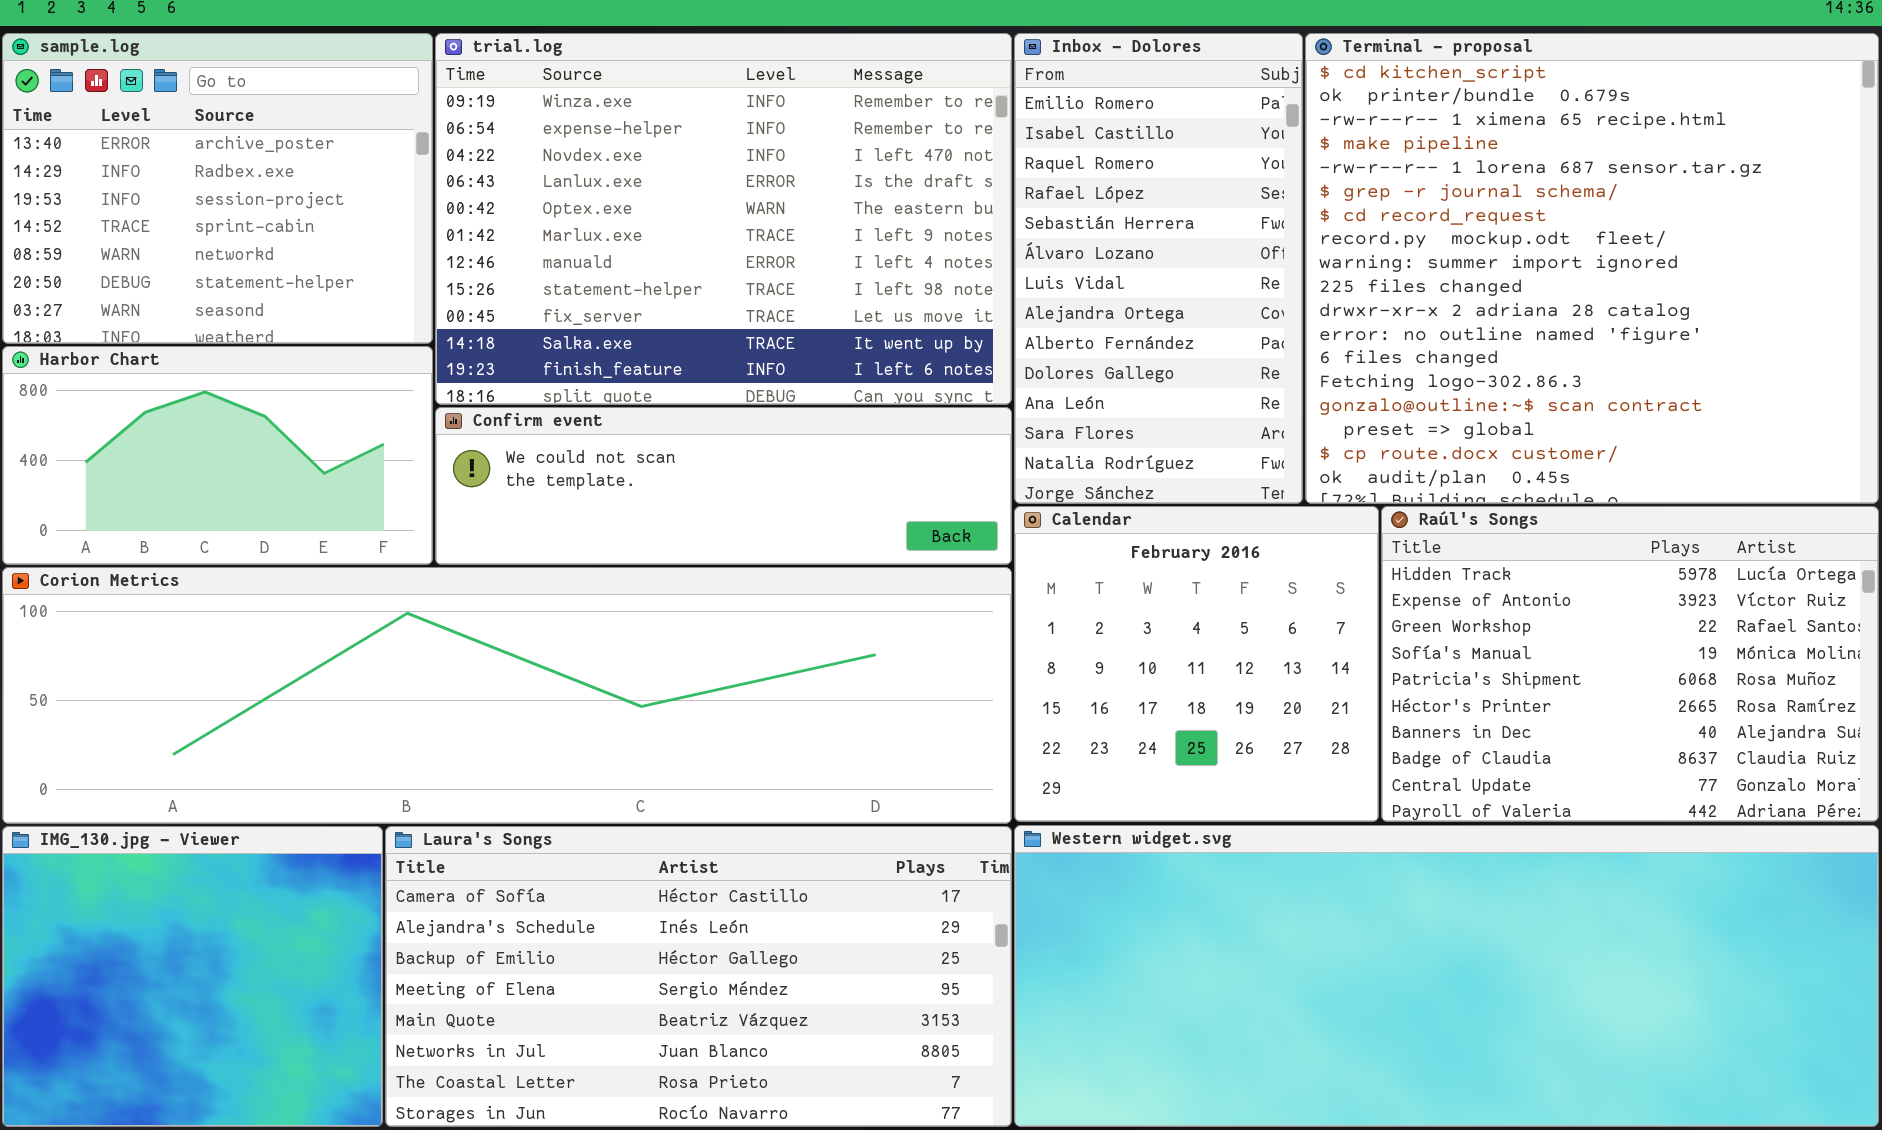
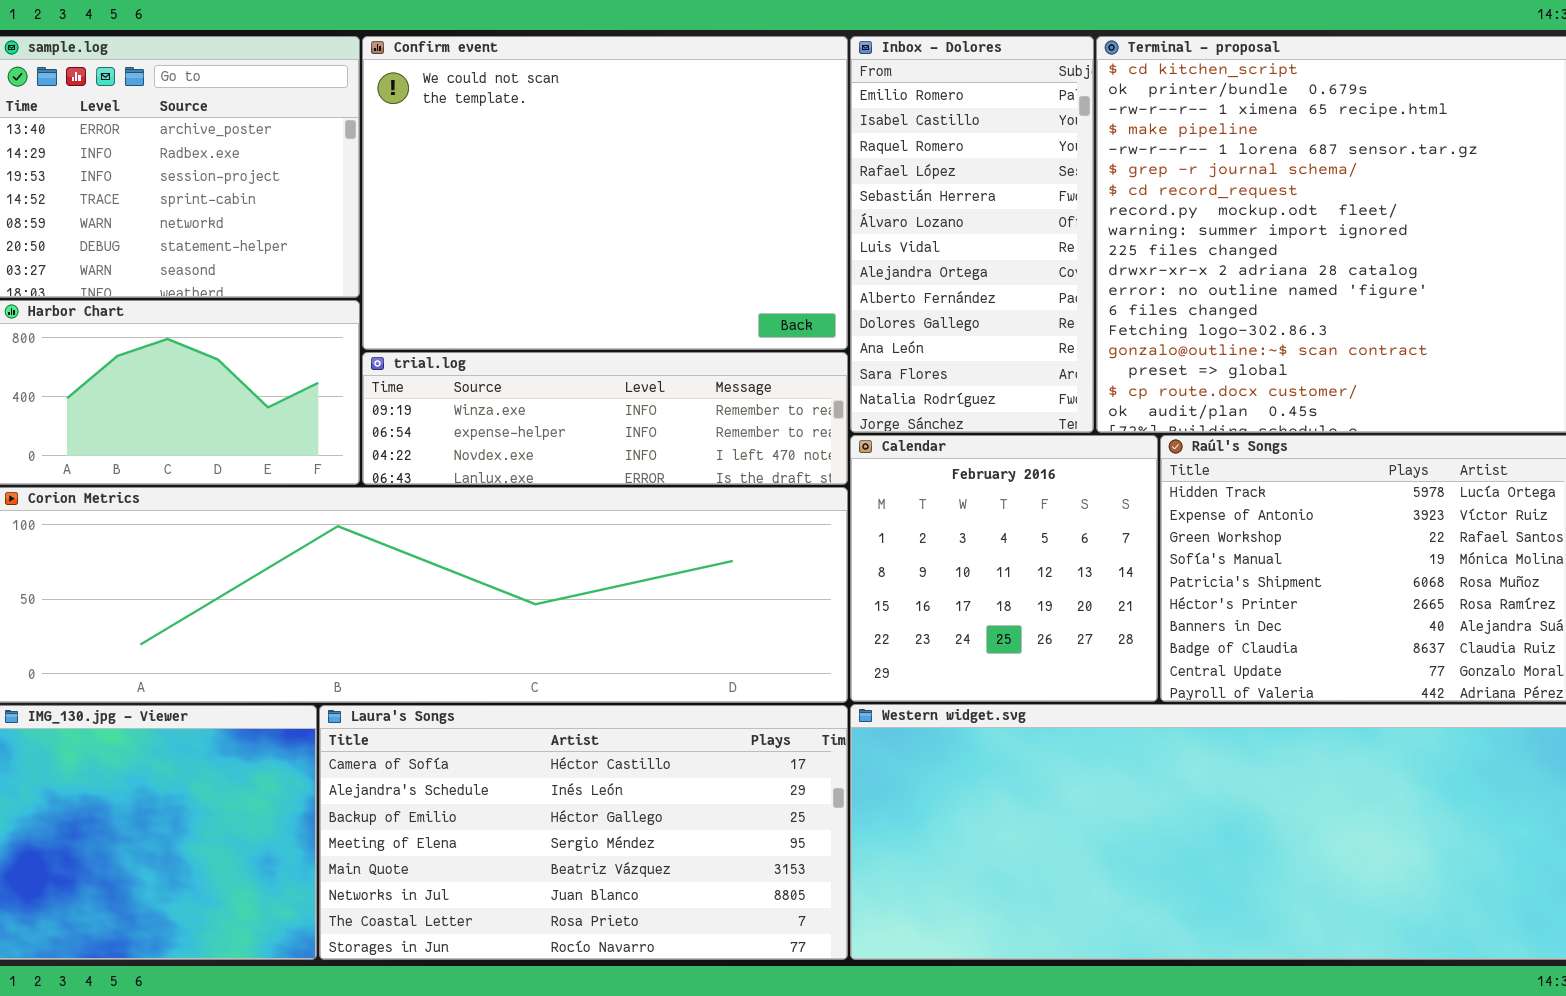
trial.log: [435,33,1012,405] -> [362,352,848,485], moved, resized
Confirm event: [435,407,1012,565] -> [362,36,848,350], moved, resized

